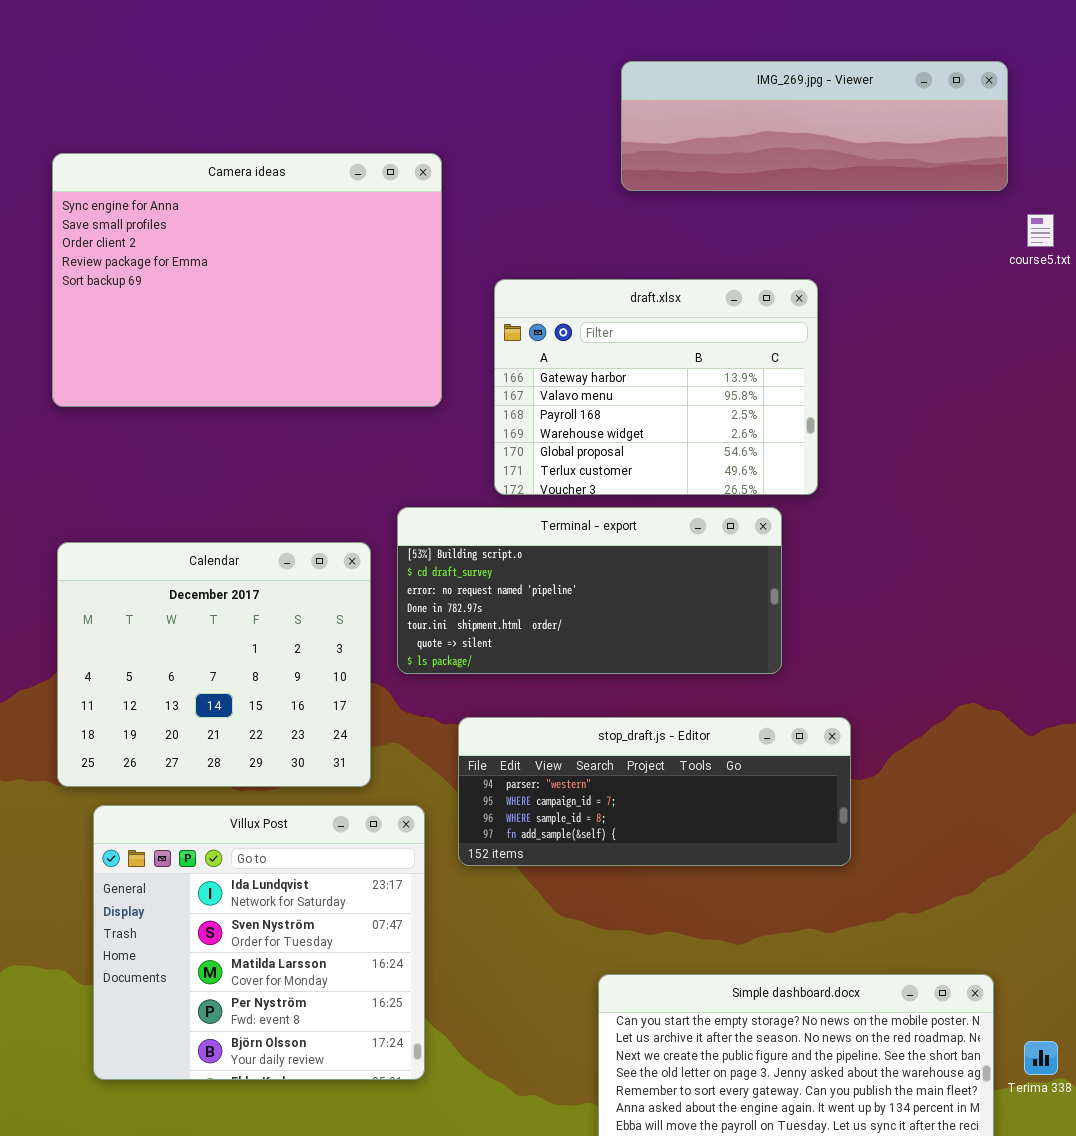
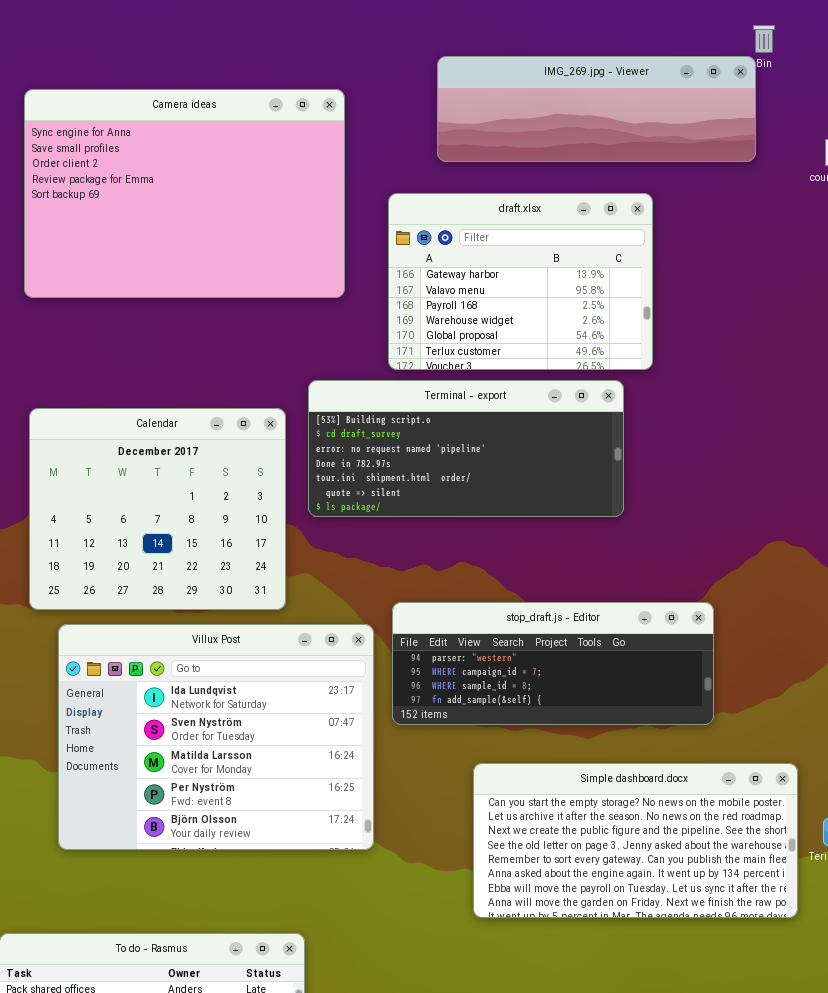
IMG_269.jpg - Viewer: [621,61,1008,191] -> [437,56,756,162], moved
stop_draft.js - Editor: [458,717,851,866] -> [392,602,714,725], moved
Villux Post: [93,805,425,1080] -> [58,624,374,850], resized

